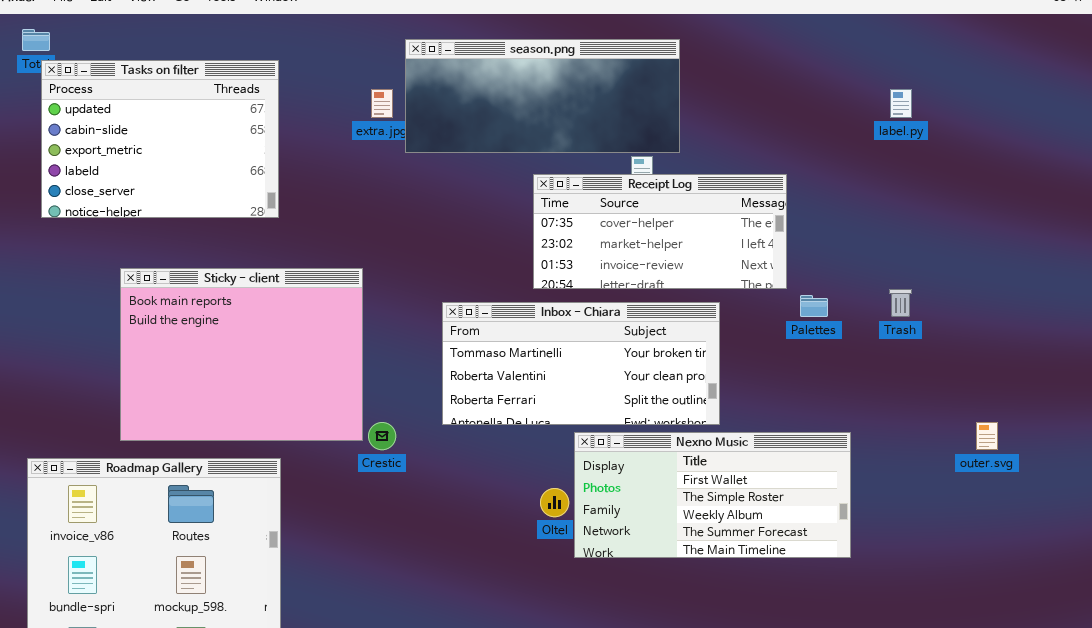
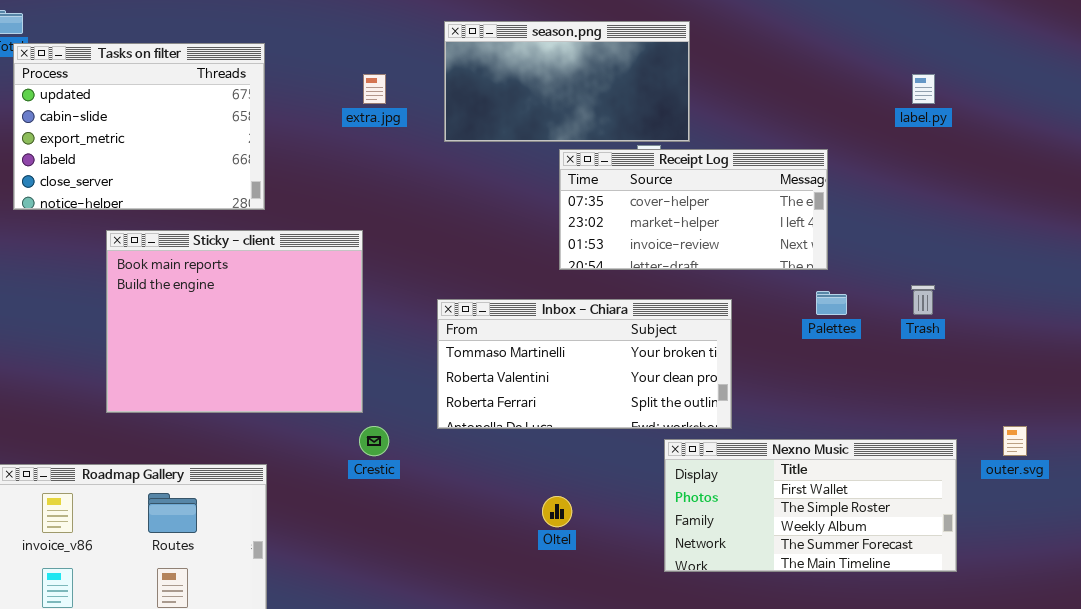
season.png: [405,39,680,153] -> [444,21,690,142], resized
Receipt Log: [533,174,787,289] -> [559,149,828,270], moved
Sticky - client: [120,268,363,441] -> [106,230,363,413], moved
Nexno Music: [574,432,851,558] -> [664,439,957,572], moved

